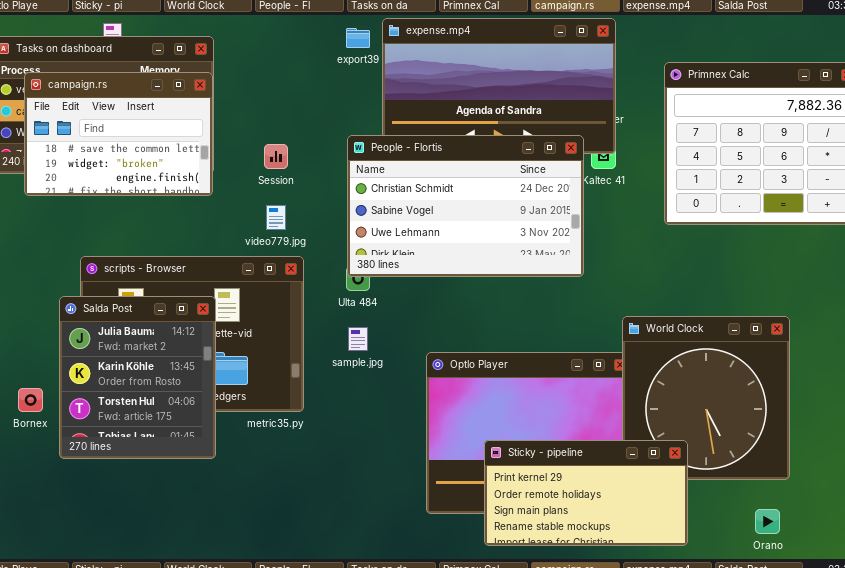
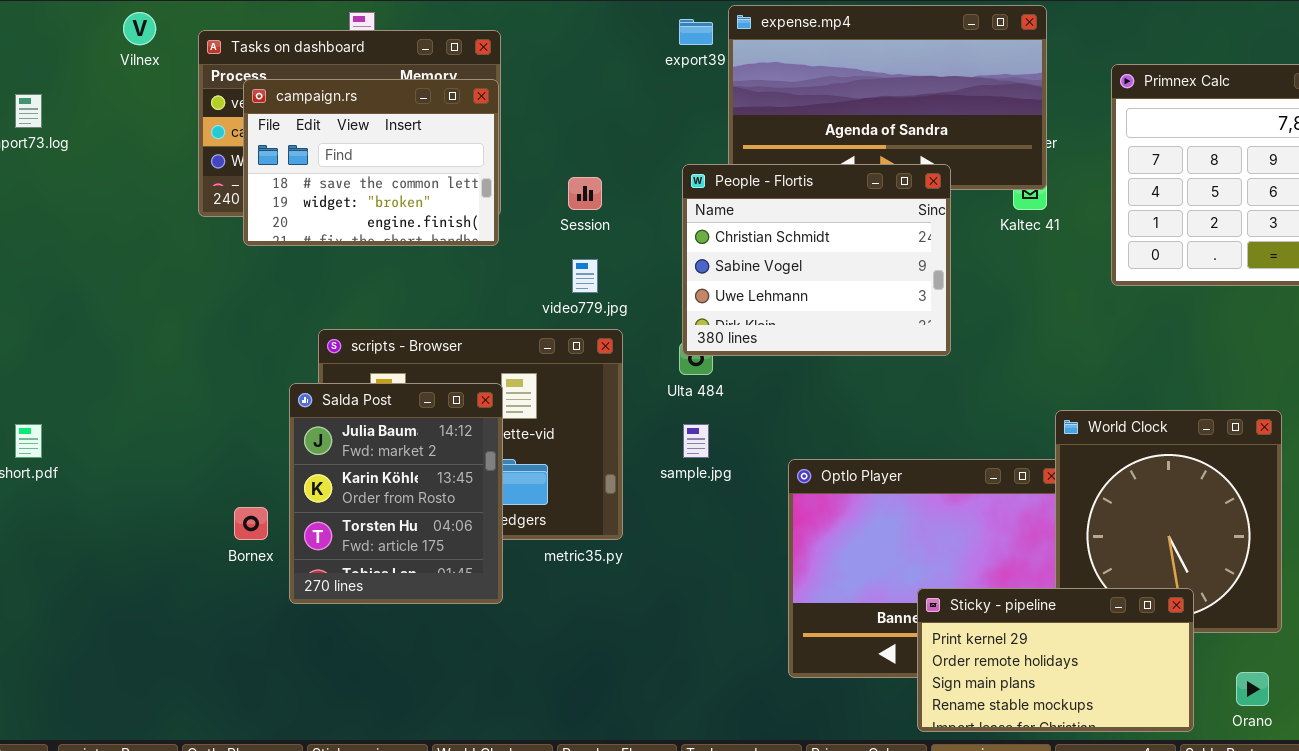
People - Flortis: [347,135,584,277] -> [682,164,951,356], resized
Sticky - pipeline: [484,440,688,546] -> [917,588,1194,732], moved

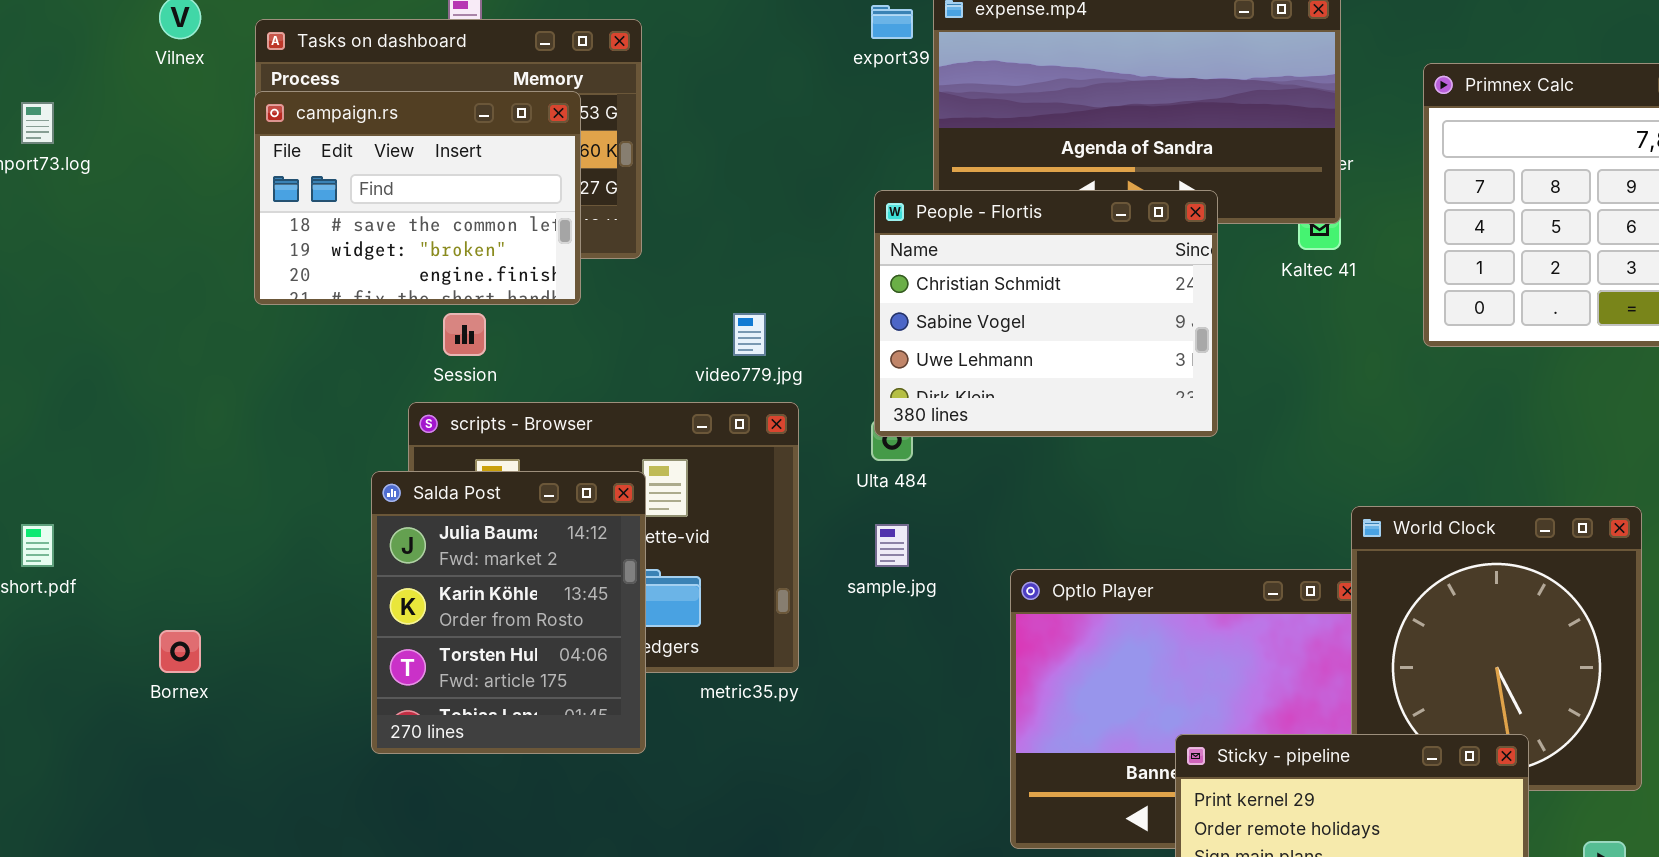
campaign.rs: [243,79,499,246] -> [254,91,581,305], moved
Session: [568,177,602,210] -> [443,313,486,356], moved
Bornex: [234,507,268,540] -> [159,630,201,673], moved

